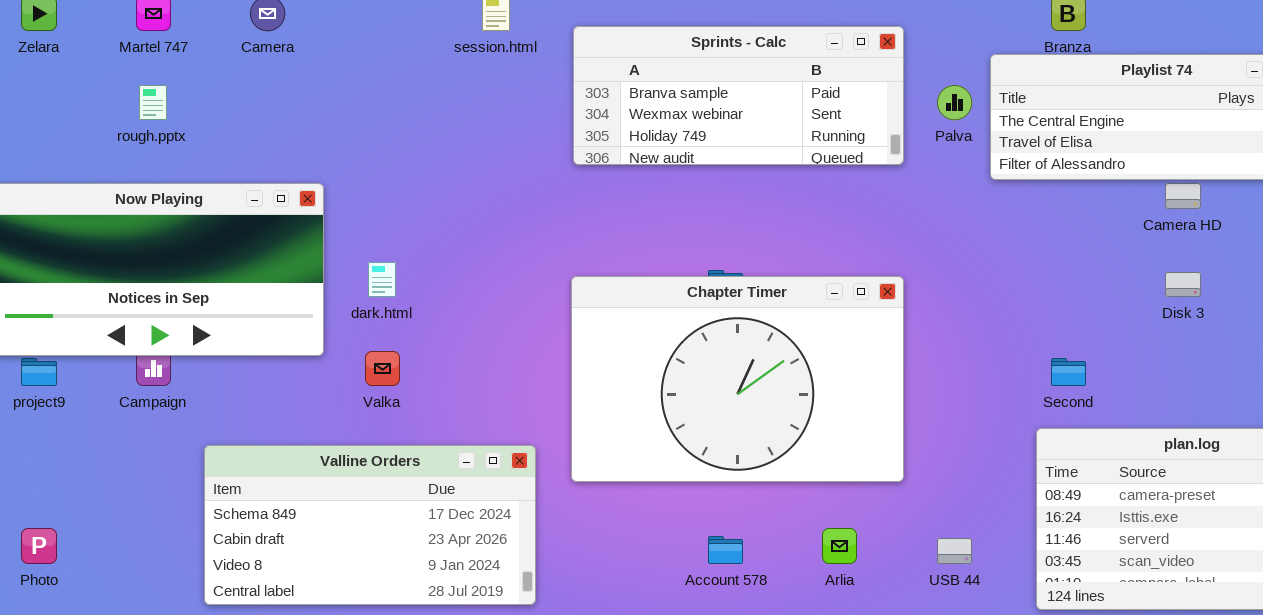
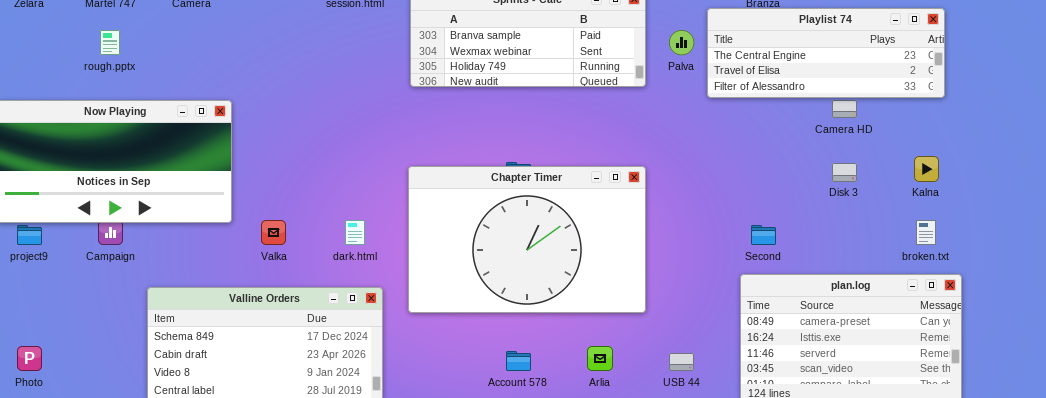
dark.html: [368,262,396,297] -> [345,220,365,245], moved

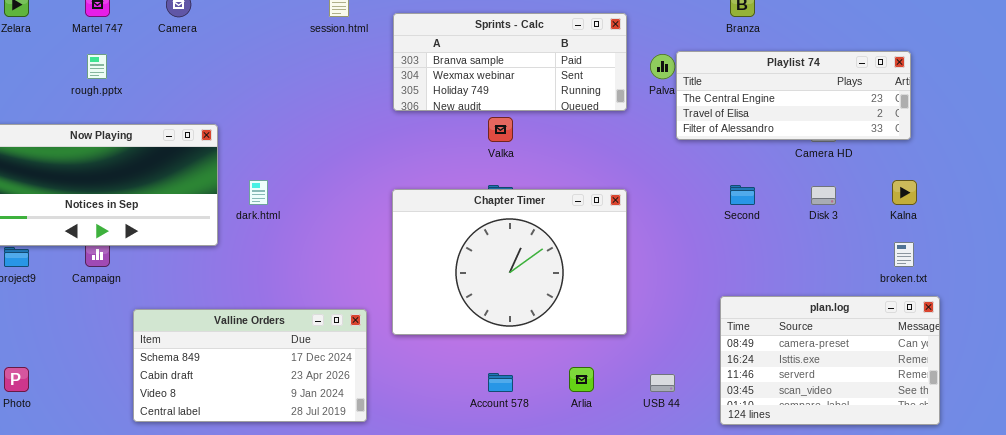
Playlist 74: [707,8,945,98] -> [676,51,911,140], moved
Valka: [261,220,286,245] -> [488,117,513,142], moved
dark.html: [345,220,365,245] -> [249,180,268,205], moved
Second: [751,225,776,245] -> [730,185,755,205], moved

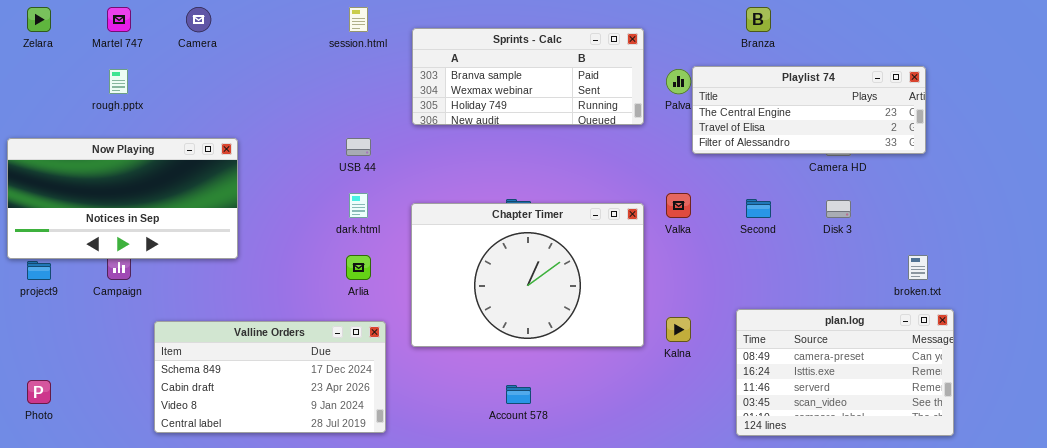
Valka: [488,117,513,142] -> [666,193,691,218], moved
dark.html: [249,180,268,205] -> [349,193,368,218], moved
Kalna: [892,180,917,205] -> [666,317,691,342], moved
Arlia: [569,367,594,392] -> [346,255,371,280], moved
USB 44: [650,374,675,392] -> [346,138,371,156], moved

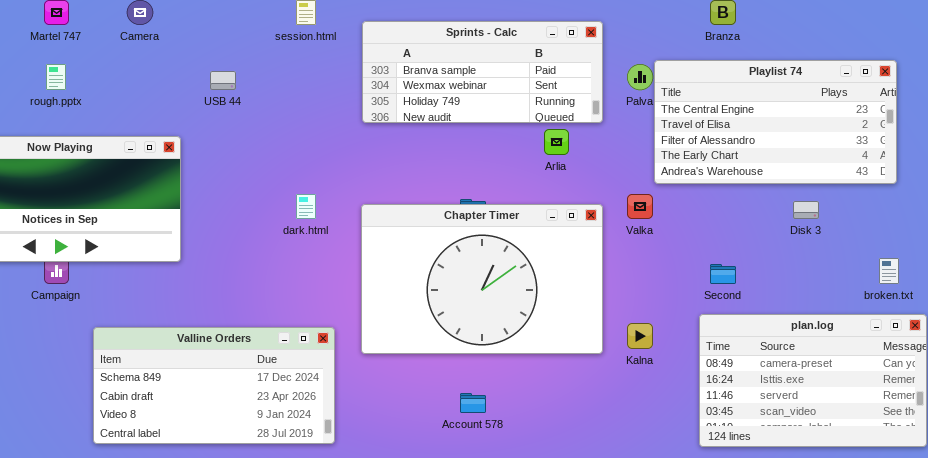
Playlist 74: [692,66,926,154] -> [654,60,897,184], resized
USB 44: [346,138,371,156] -> [210,71,236,90], moved
Second: [746,199,771,218] -> [710,264,736,284], moved
Arlia: [346,255,371,280] -> [544,129,569,155], moved

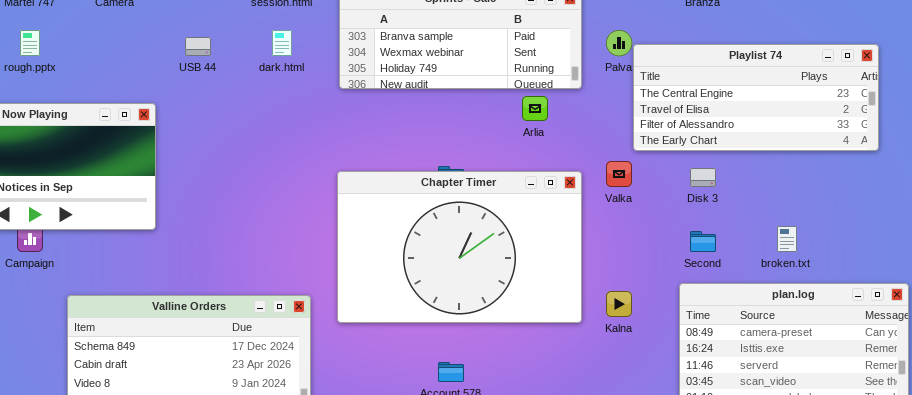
Playlist 74: [654,60,897,184] -> [633,44,879,151], resized
dark.html: [296,194,316,219] -> [272,30,292,56], moved
Disk 3: [793,201,819,219] -> [690,168,716,187], moved
broken.txt: [879,258,899,284] -> [777,226,797,252], moved

